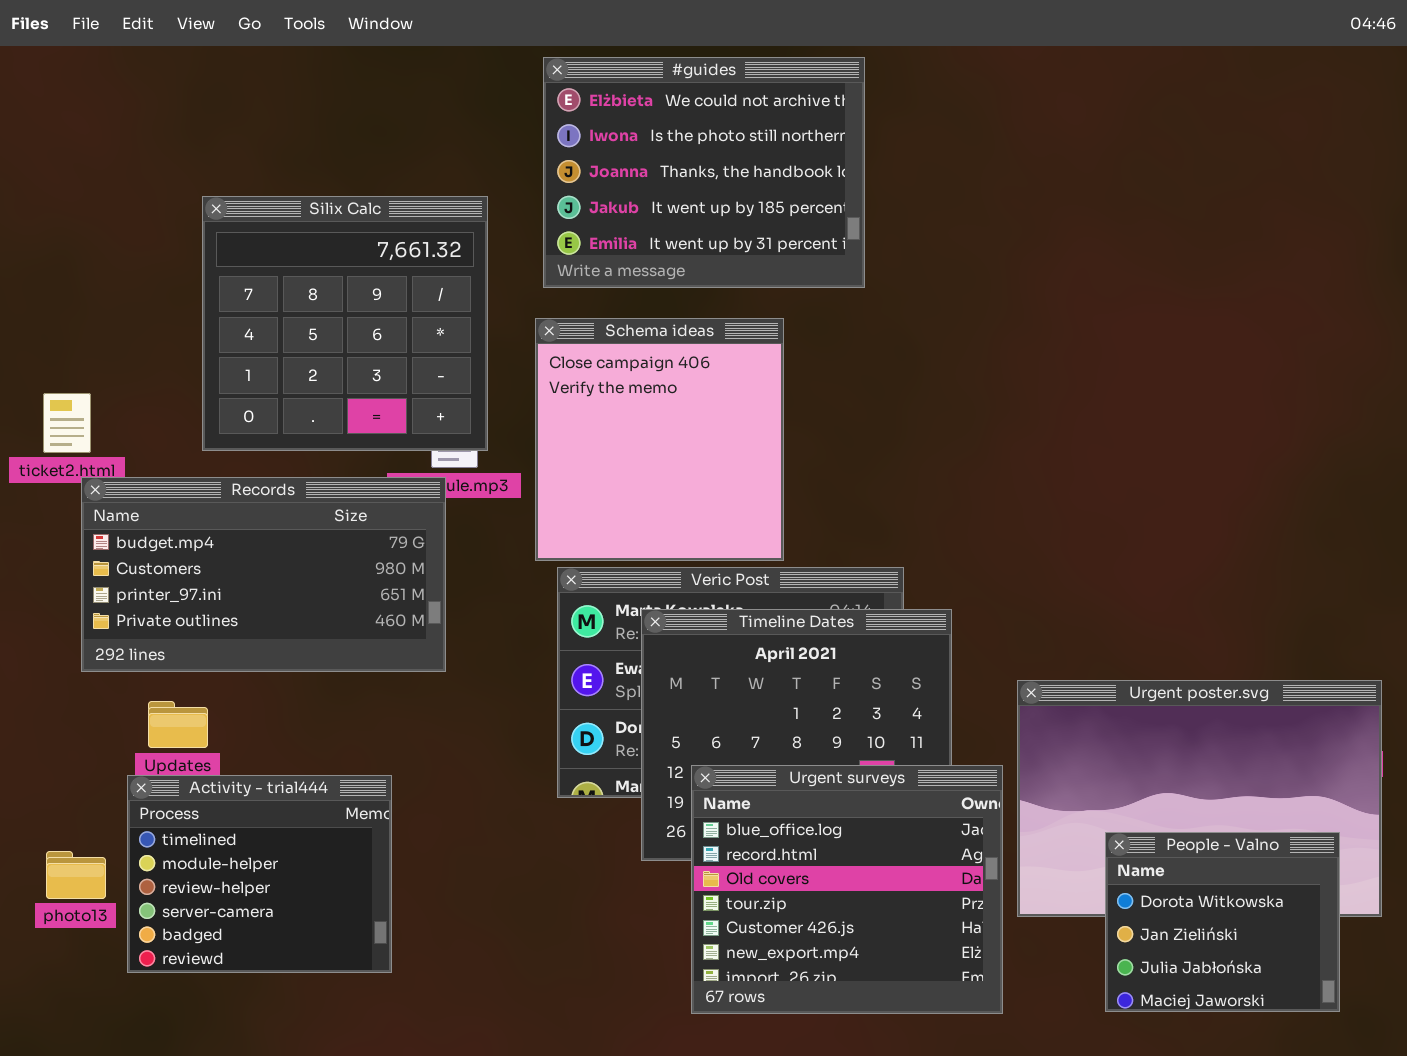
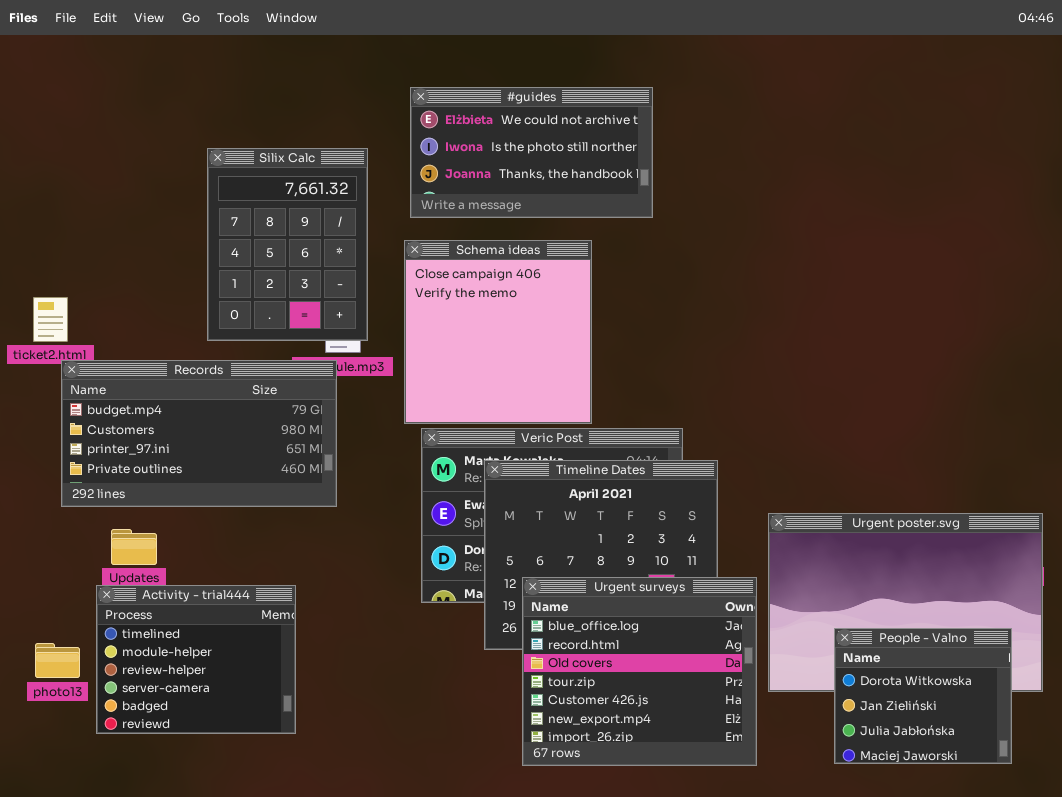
#guides: [543,57,865,288] -> [410,87,653,218], resized
Silix Calc: [202,196,488,451] -> [207,148,368,341], resized

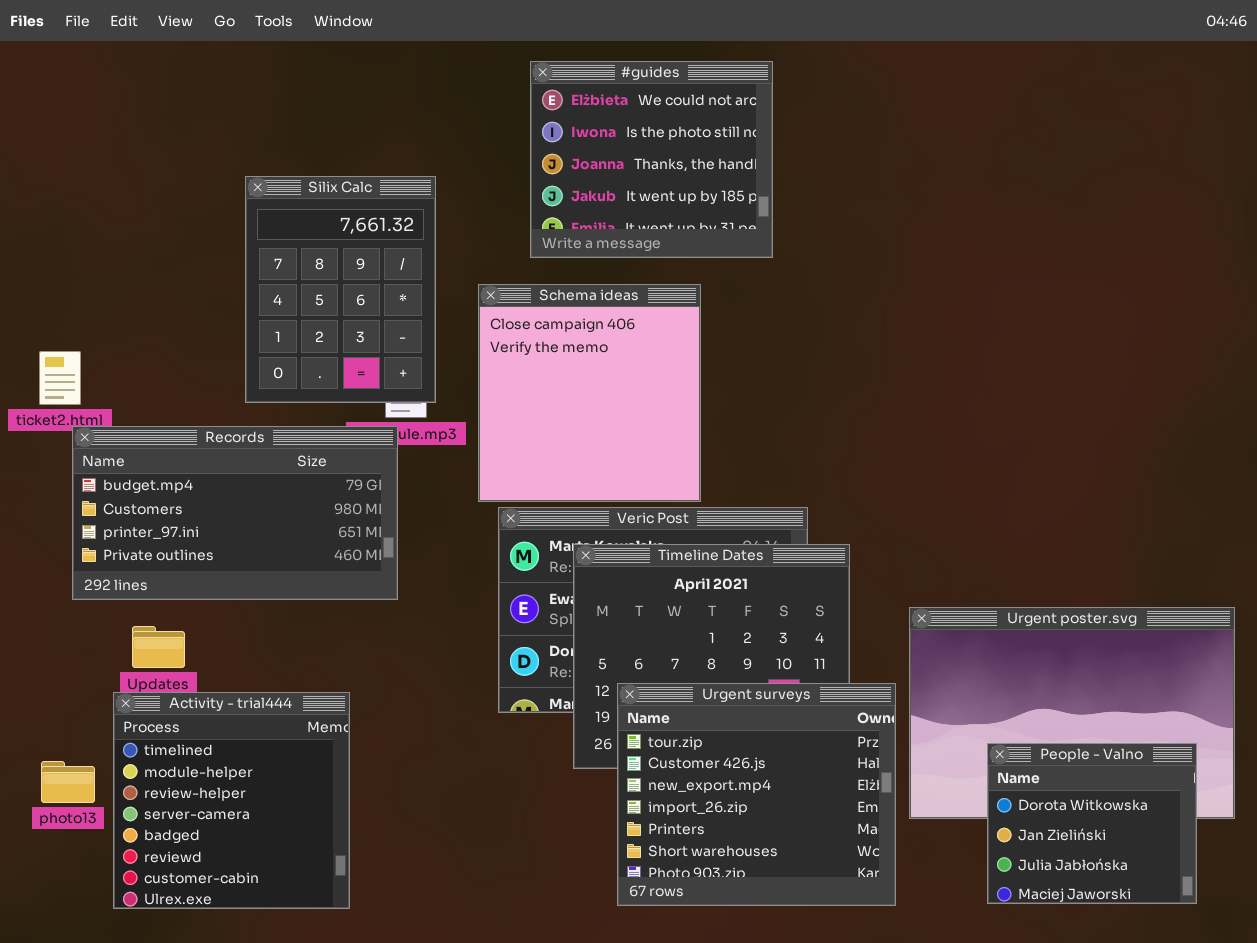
#guides: [410,87,653,218] -> [530,61,773,258], resized
Urgent surveys: [522,577,757,766] -> [617,683,896,906], scrolled down 3 rows
Activity - trial444: [96,585,296,734] -> [113,692,350,909], resized

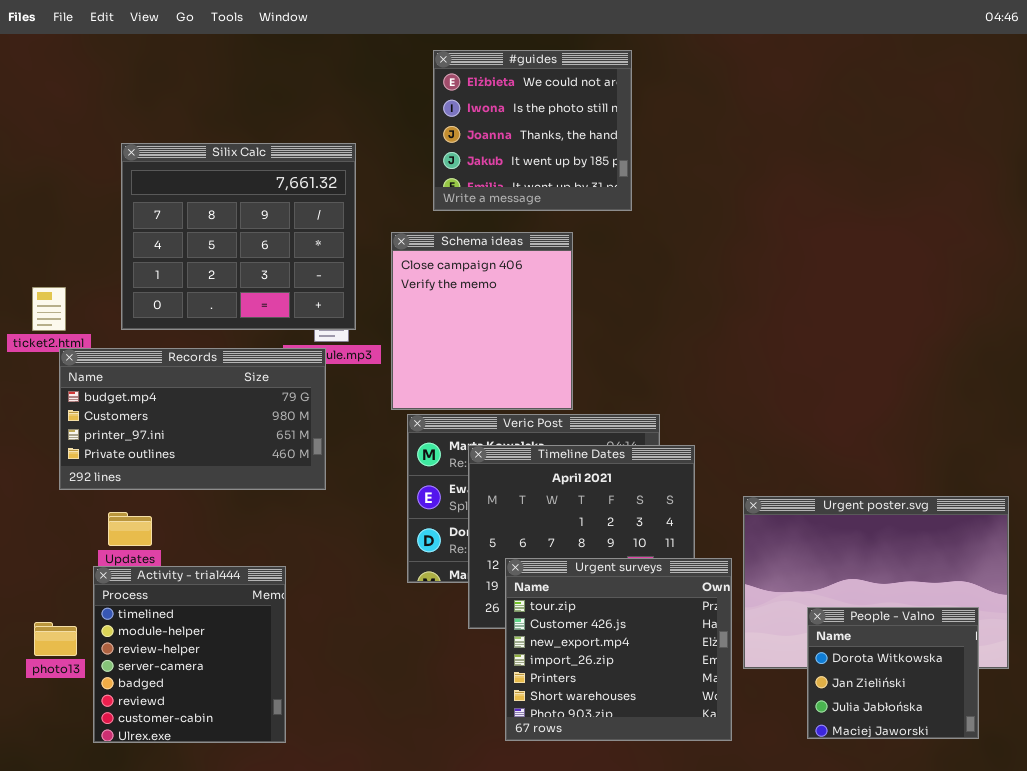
Silix Calc: [245,176,436,403] -> [121,143,356,330], resized

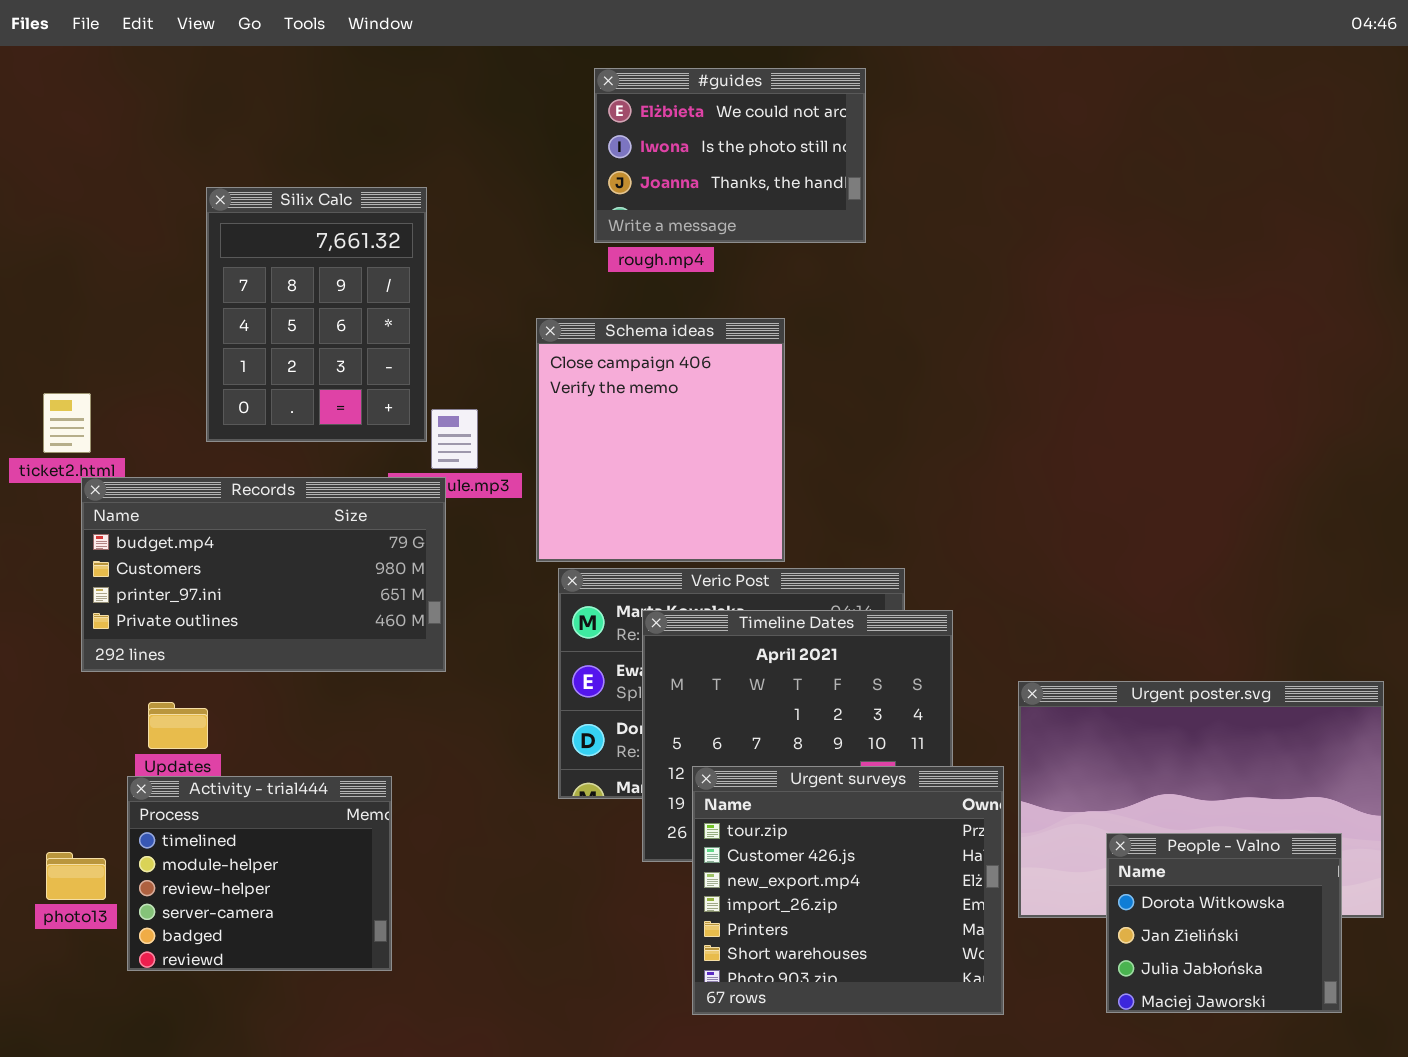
#guides: [433,50,632,211] -> [594,68,866,243], resized
Silix Calc: [121,143,356,330] -> [206,187,427,442], moved, resized
Activity - trial444: [93,566,286,743] -> [127,776,392,971], resized

